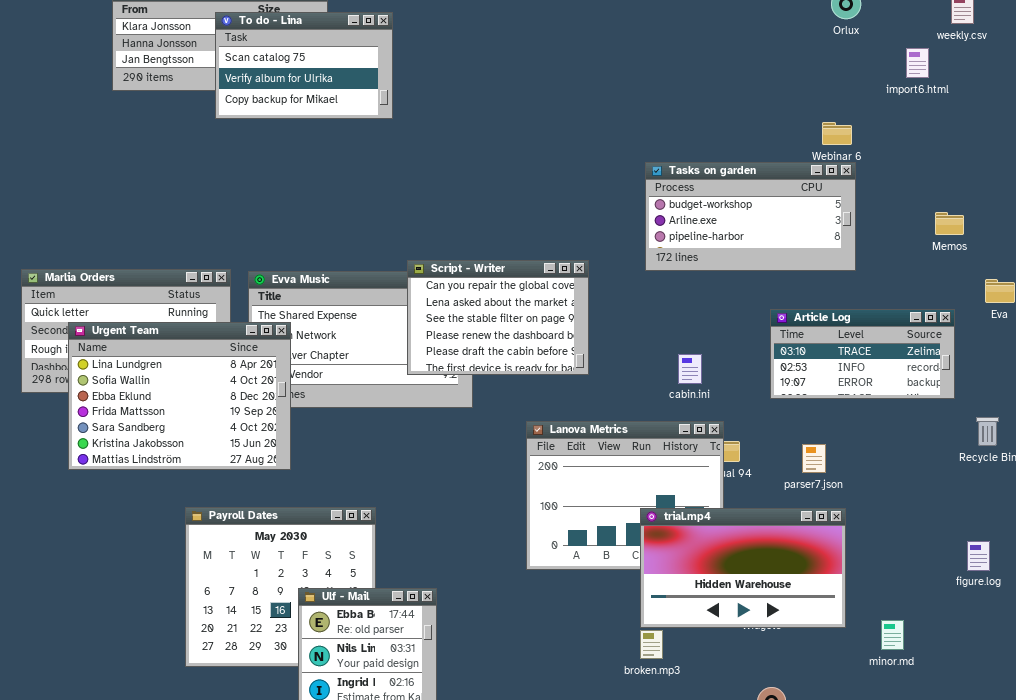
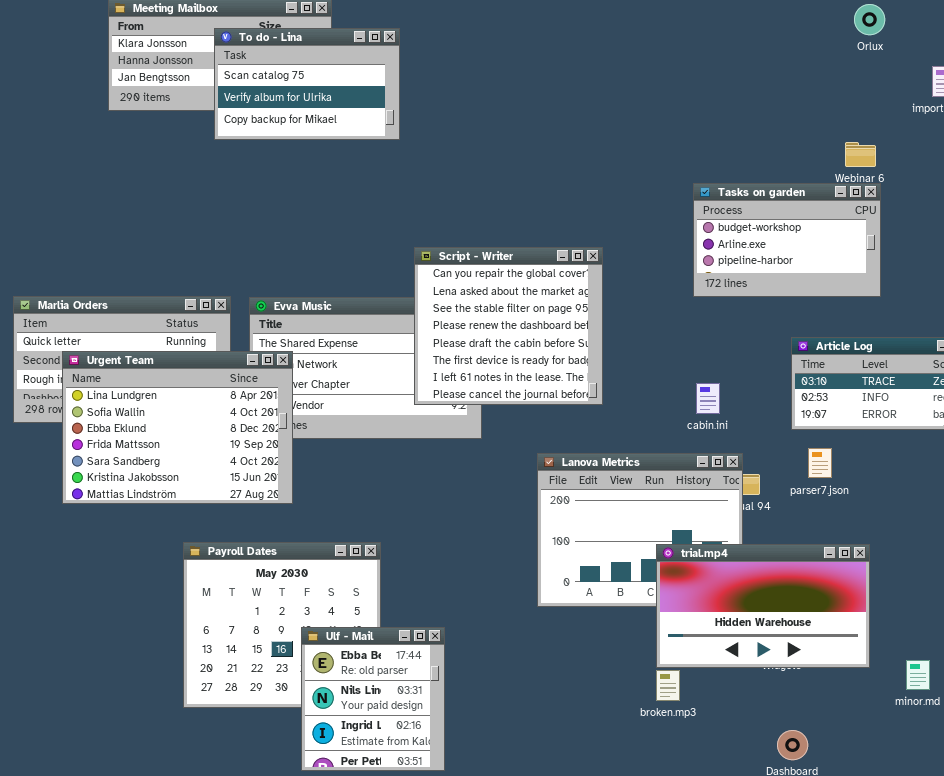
Tasks on garden: [645,162,856,271] -> [693,183,881,297], resized
Script - Writer: [407,260,589,375] -> [414,247,603,405], resized
parser7.json: [802,444,826,473] -> [808,448,832,478], moved

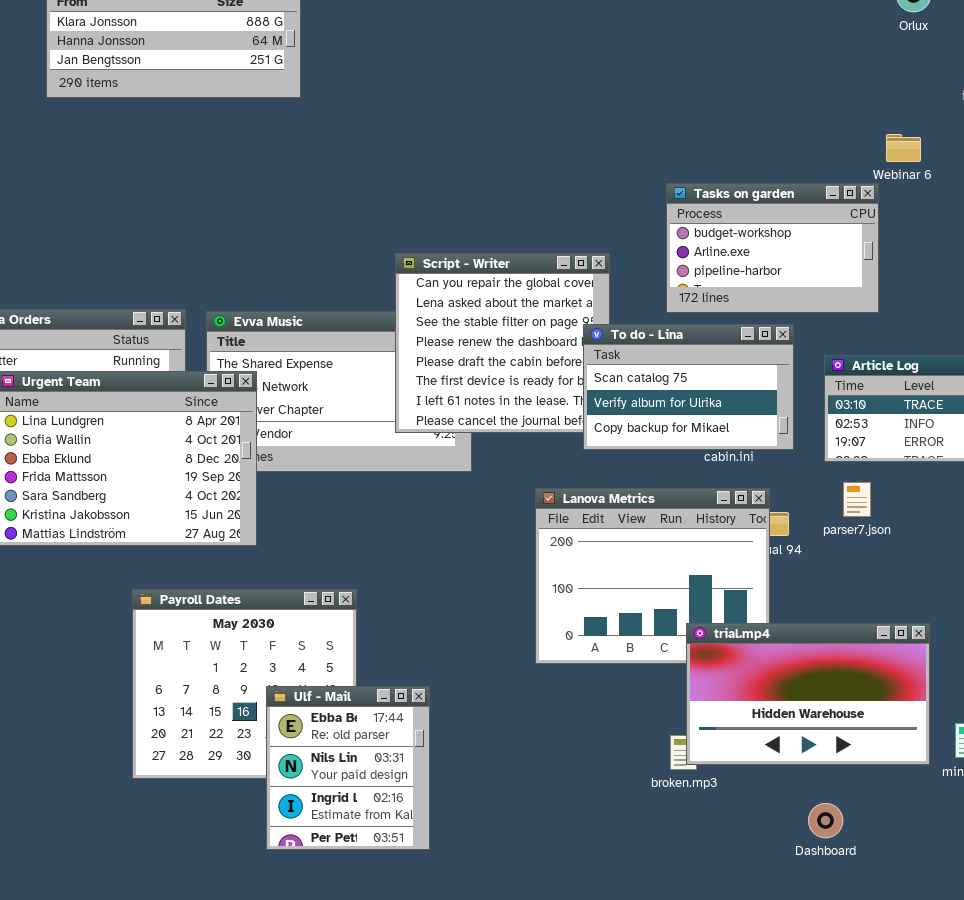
To do - Lina: [214,28,400,140] -> [583,324,794,450], moved
Tasks on garden: [693,183,881,297] -> [666,183,879,313], moved
trial.mp4: [656,544,870,668] -> [686,623,930,765], moved

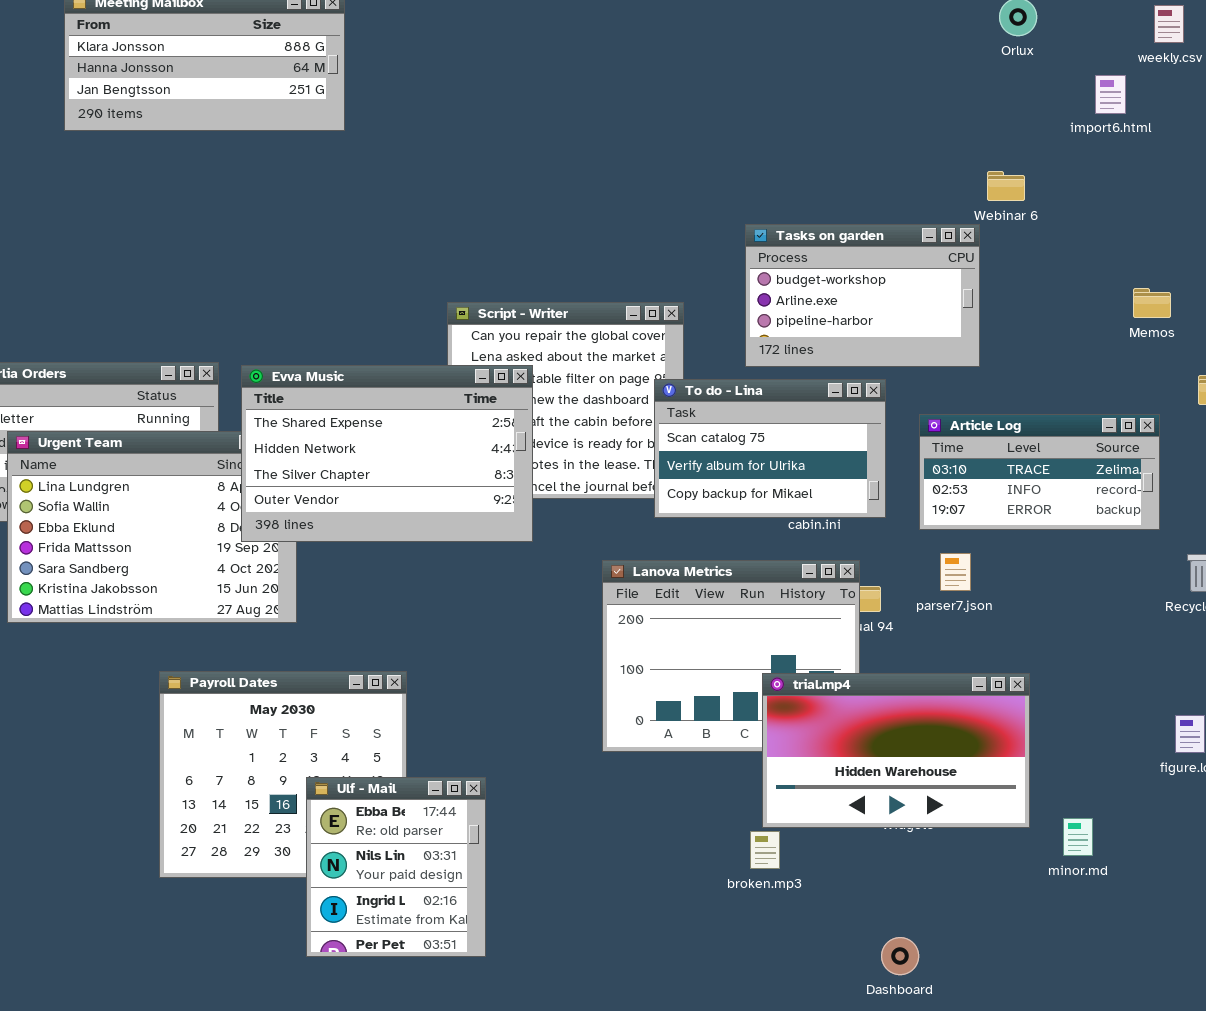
Evva Music: [206,311,472,472] -> [241,365,533,542], raised
trial.mp4: [686,623,930,765] -> [762,673,1030,828], moved
Dashboard: [808,803,843,838] -> [881,937,919,975], moved

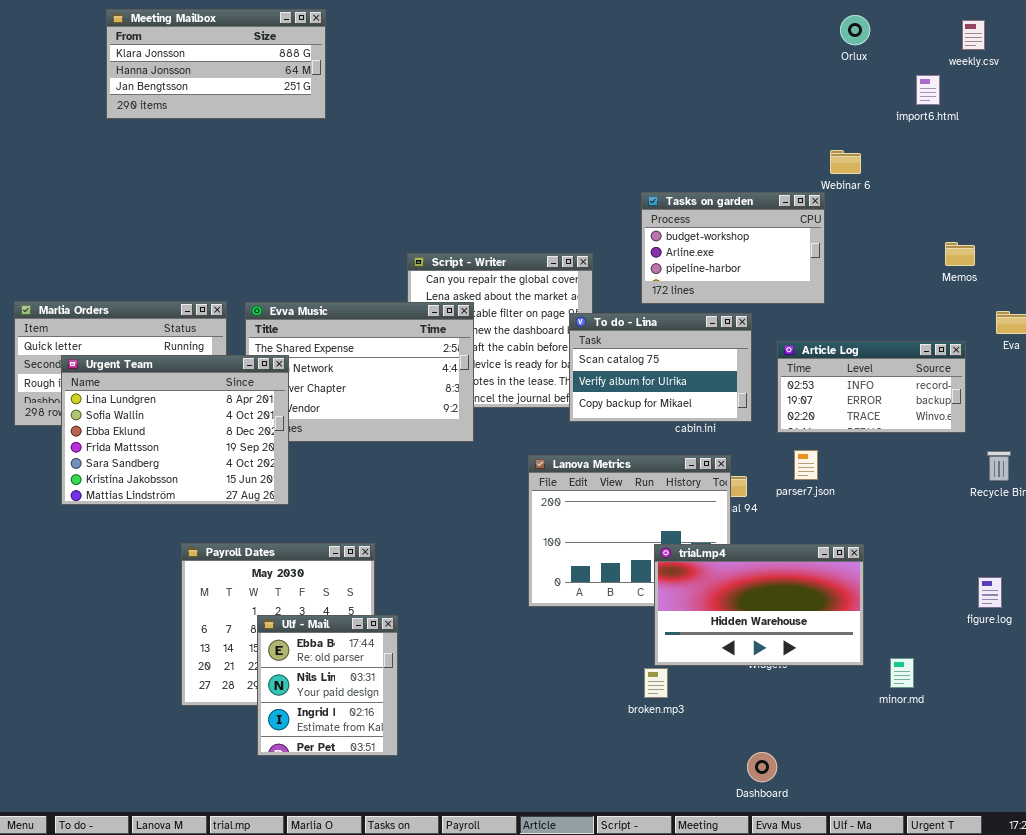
Article Log: [919,414,1160,530] -> [777,341,966,433], scrolled down 1 row
Urgent Team: [7,431,297,623] -> [61,355,289,505], raised
Ulf - Mail: [306,777,486,957] -> [257,615,398,756], moved

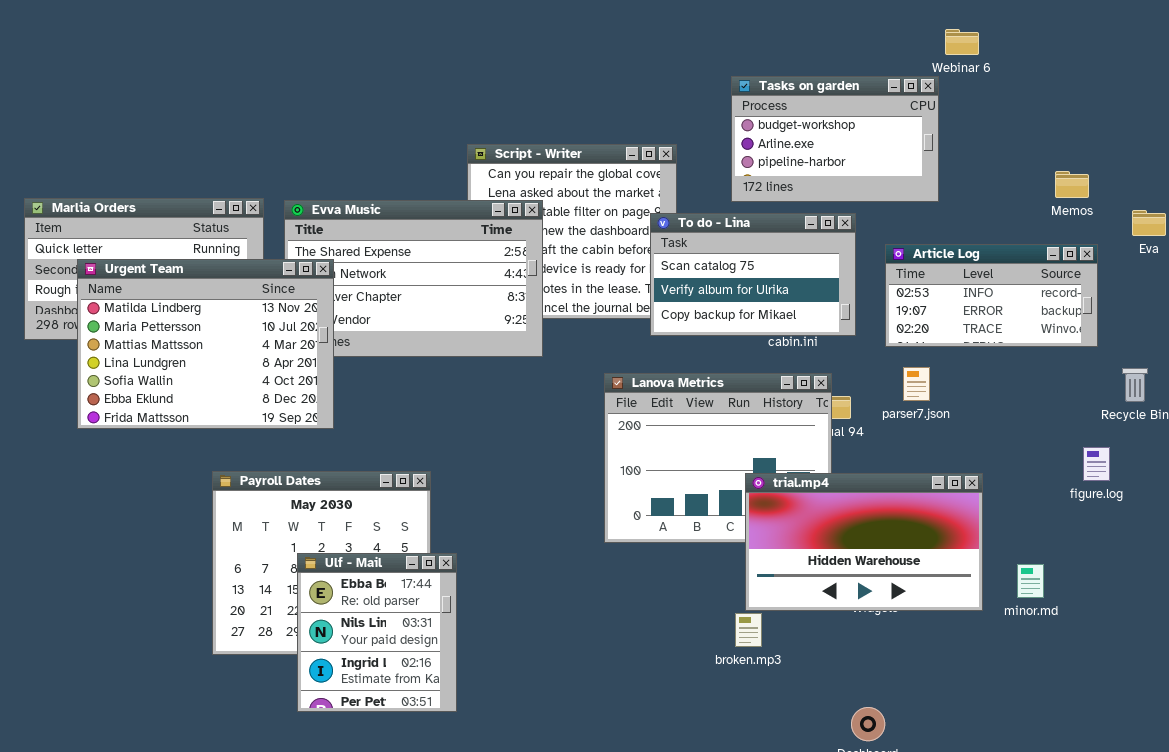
Memos: [945,242,975,266] -> [1055,171,1089,198], moved
Urgent Team: [61,355,289,505] -> [77,259,334,429], scrolled up 3 rows
figure.log: [978,577,1002,608] -> [1083,447,1110,481], moved
minor.md: [890,658,914,688] -> [1017,564,1044,598], moved

